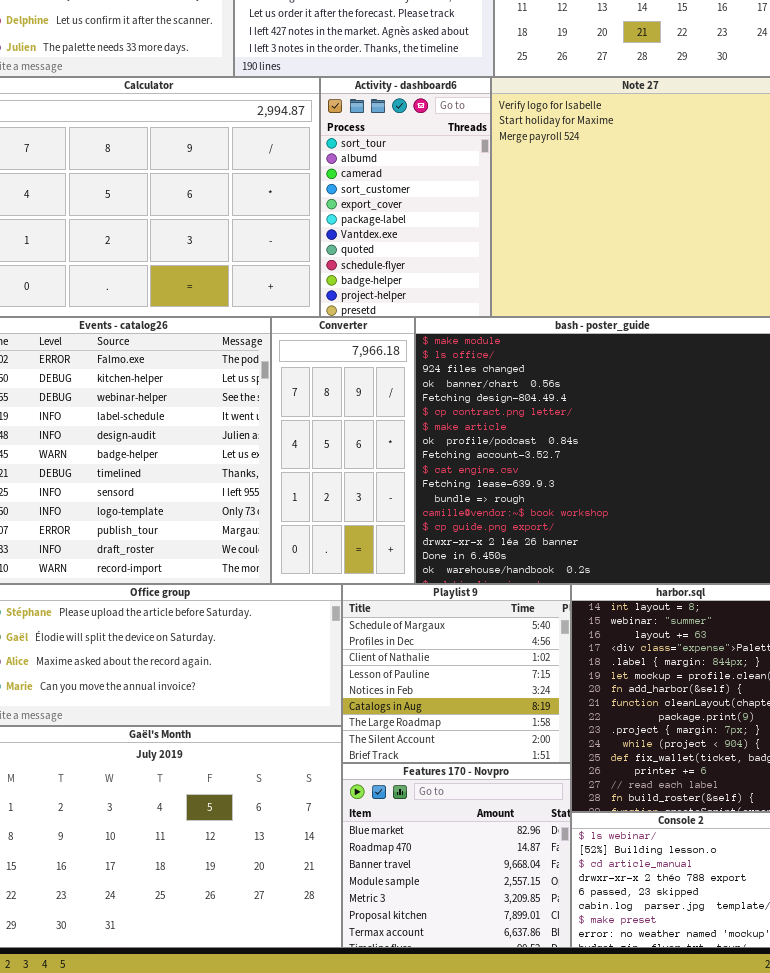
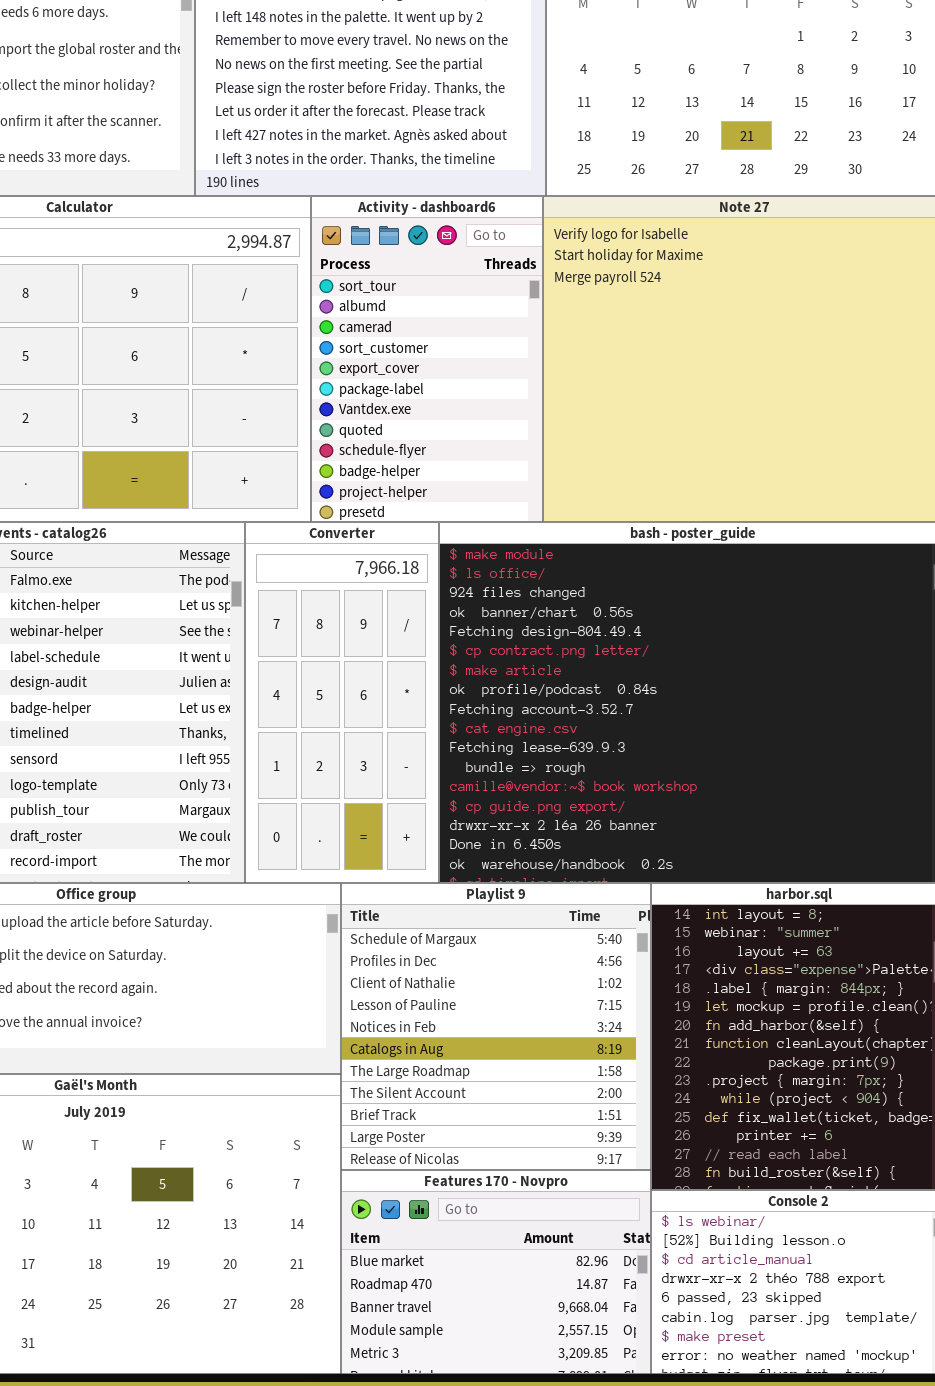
Playlist 9: [342,584,571,763] -> [341,883,651,1170], resized
Features 170 - Novpro: [342,763,571,948] -> [341,1170,651,1374], resized

